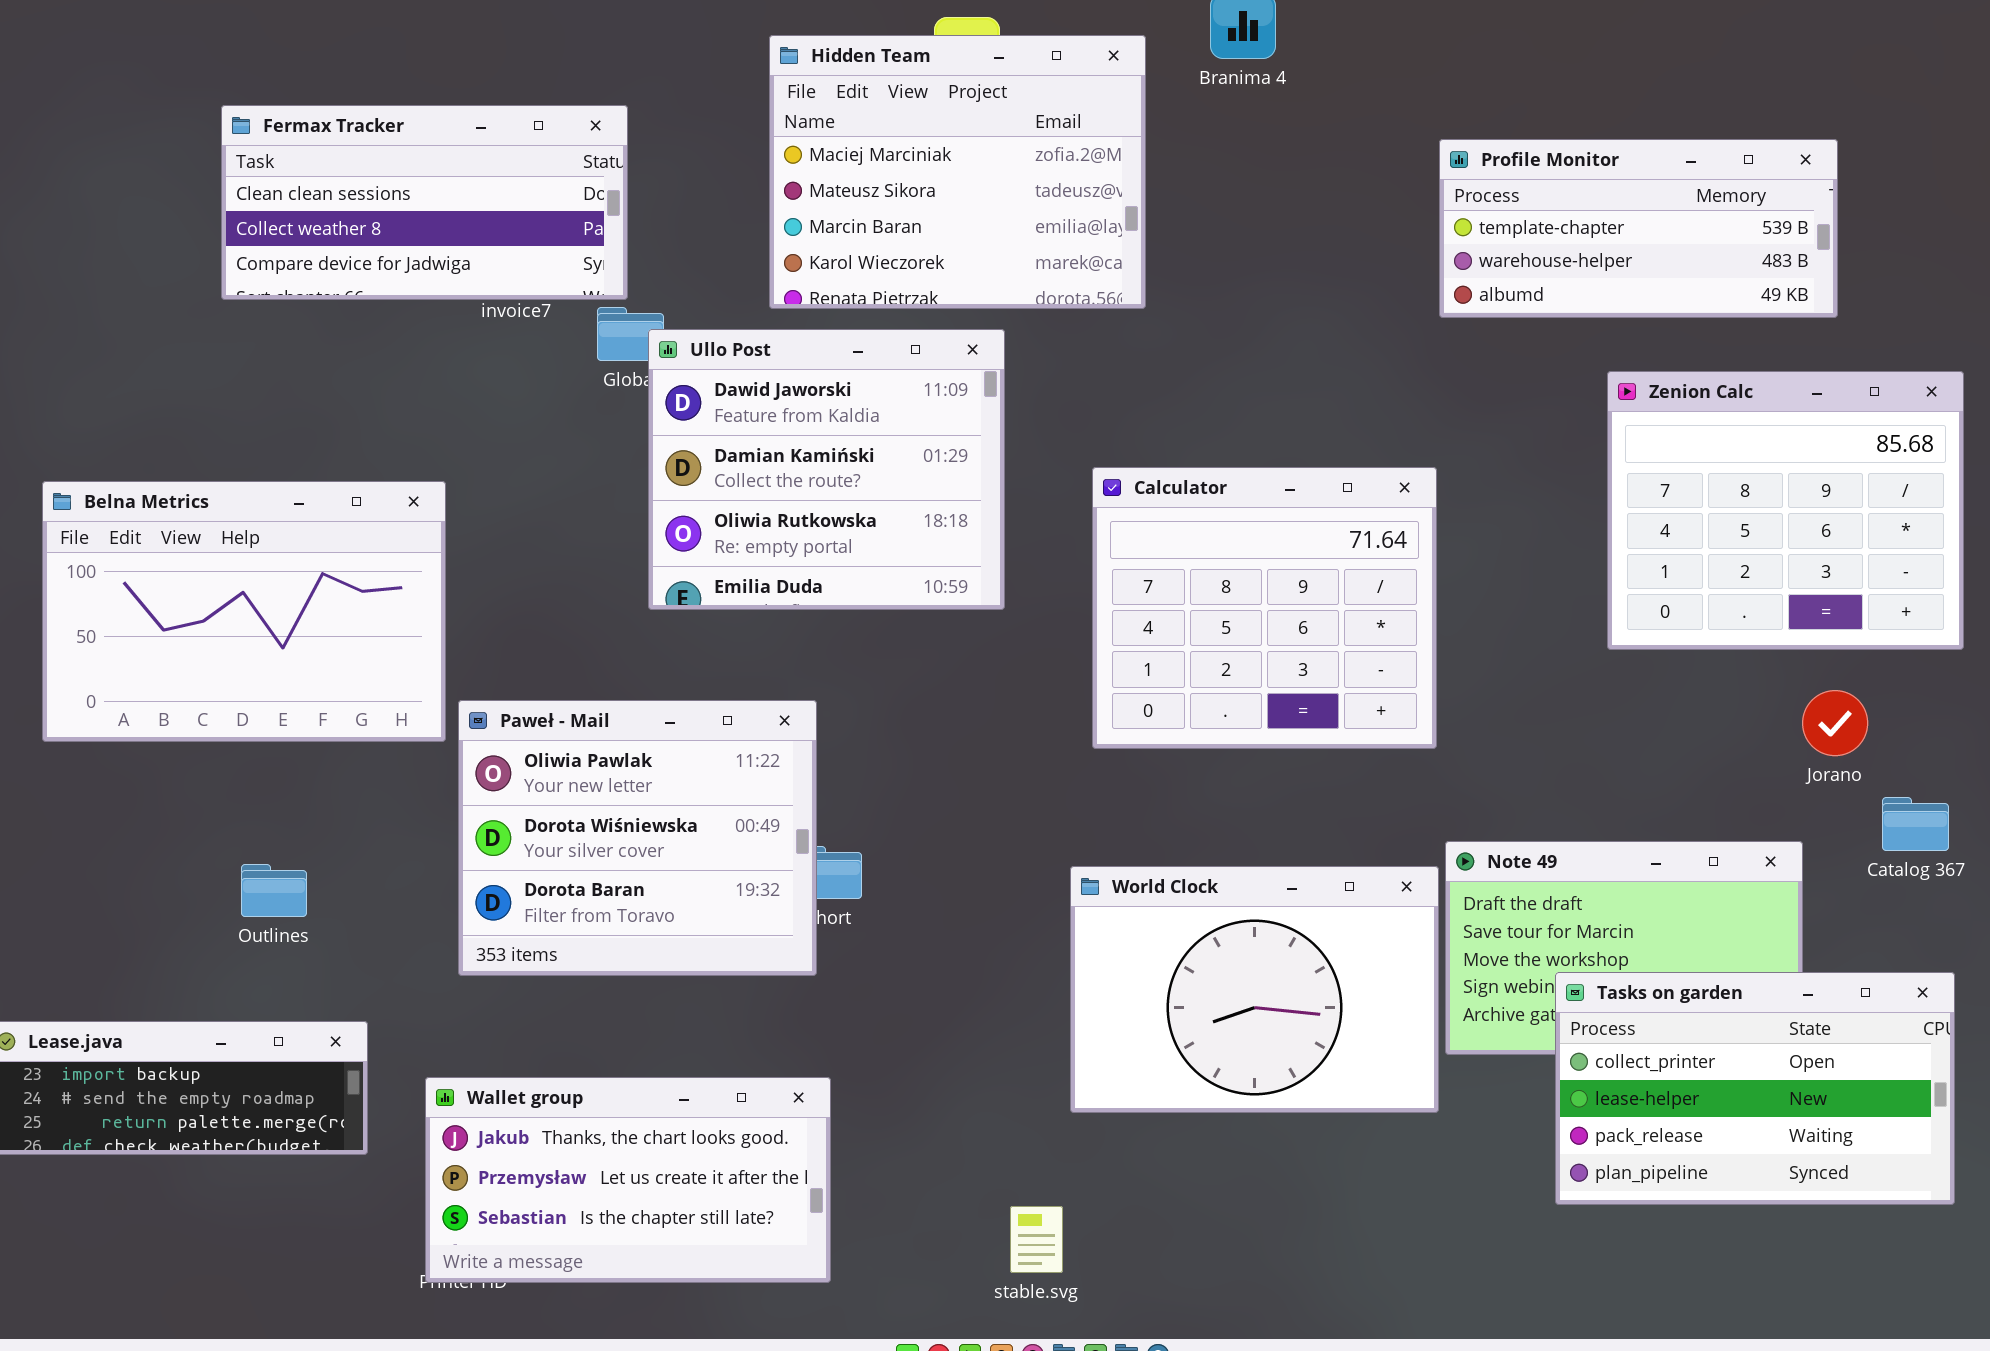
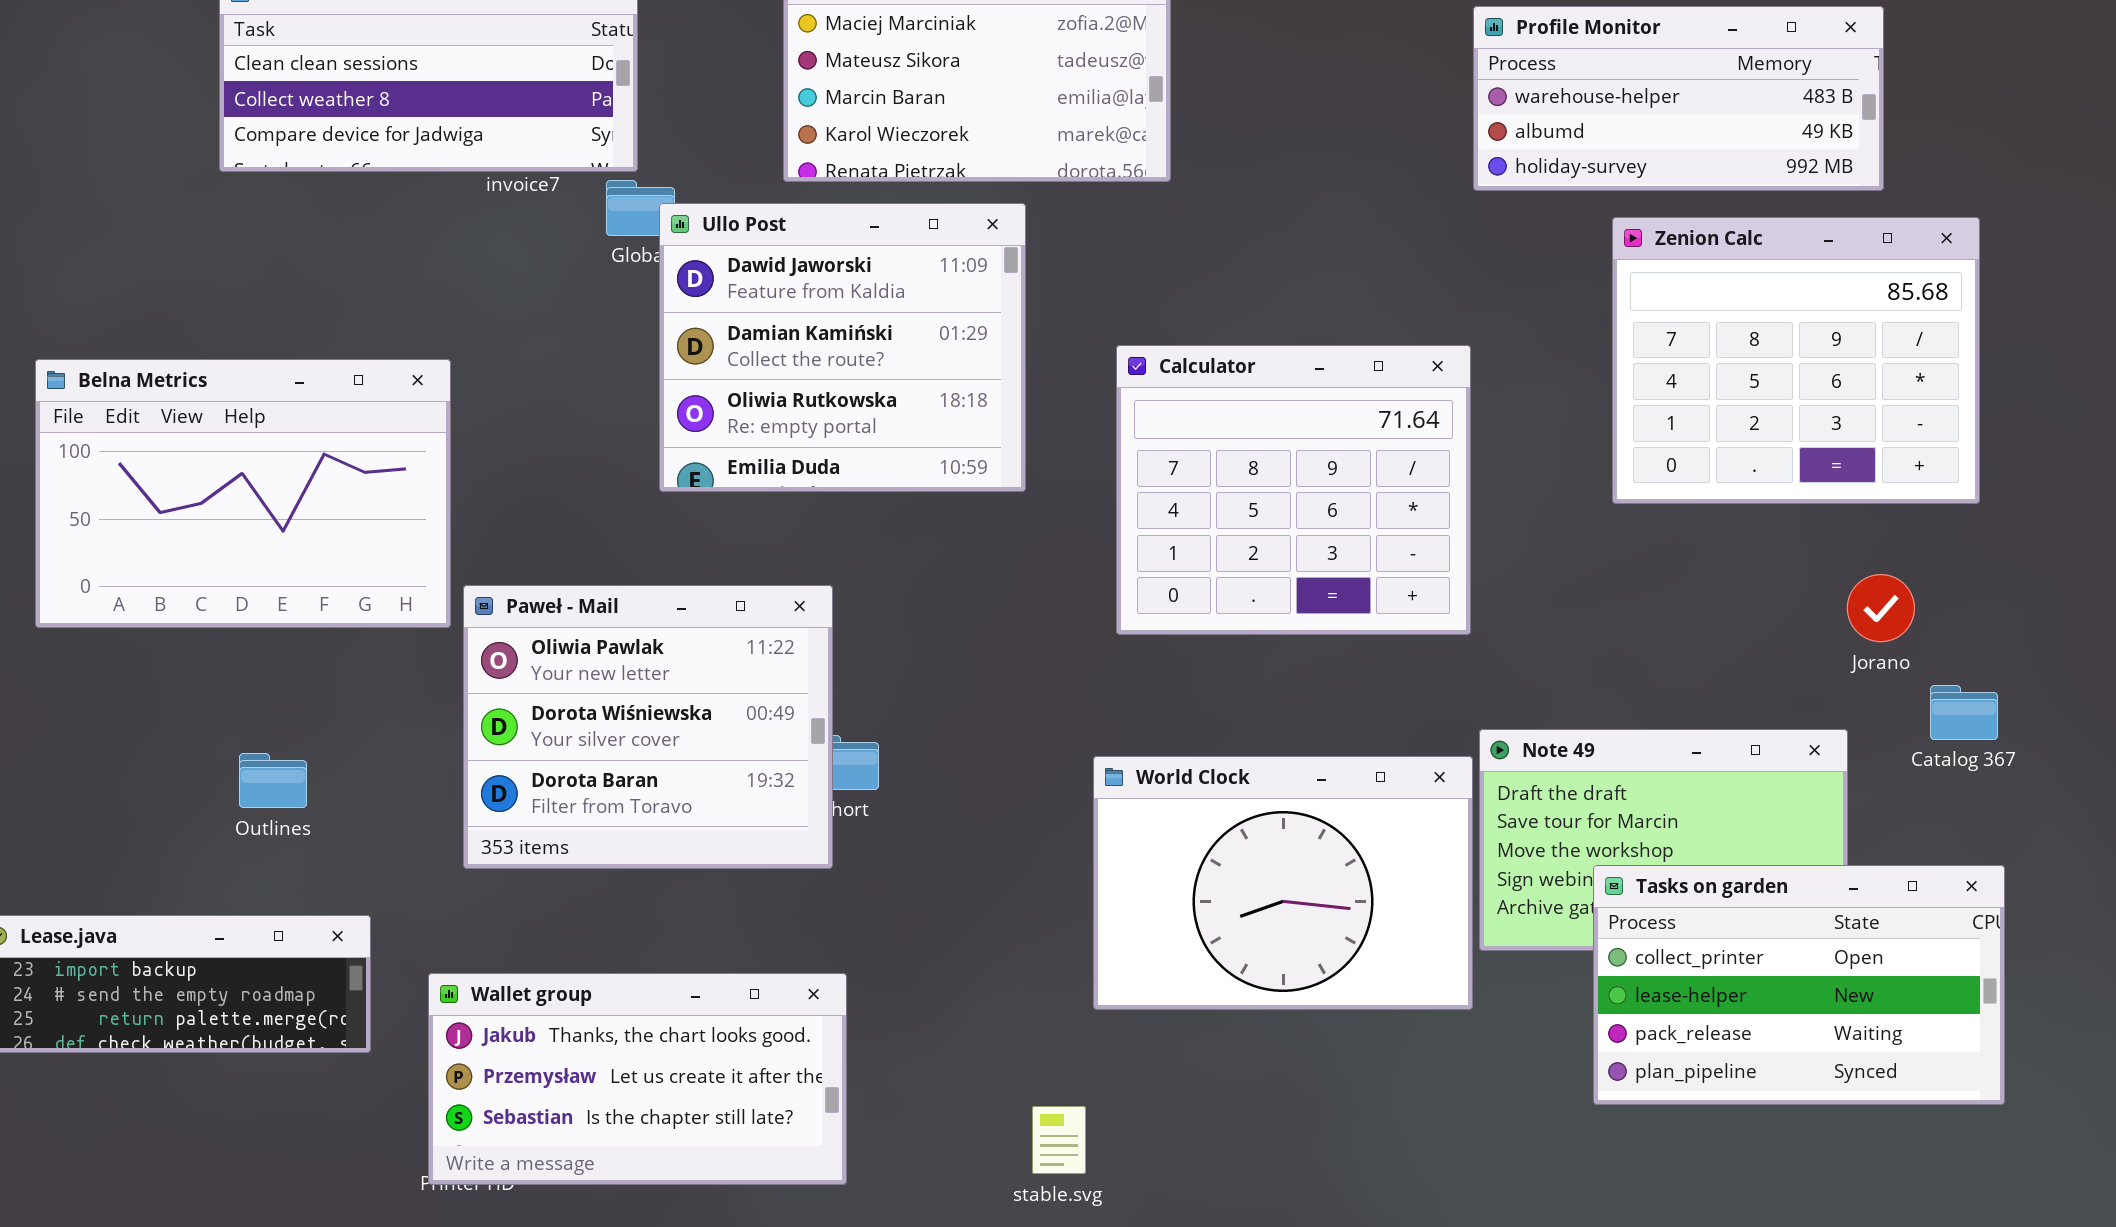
Profile Monitor: [1439,139,1838,318] -> [1473,6,1884,191], scrolled down 1 row
Zenion Calc: [1607,371,1964,650] -> [1612,217,1980,504], moved

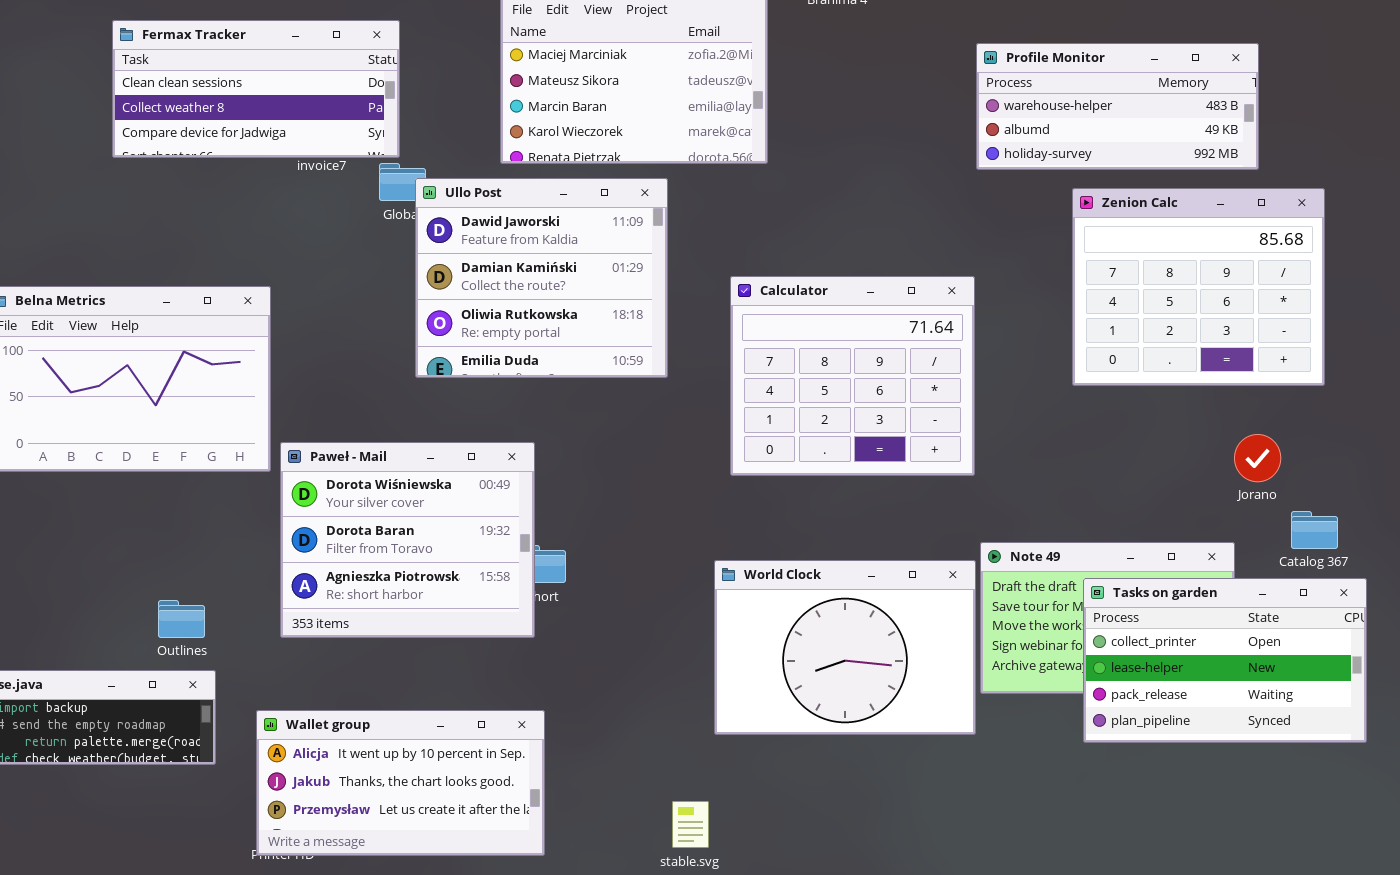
Paweł - Mail: [463,585,833,869] -> [280,442,535,638], scrolled down 1 row
Outlines: [239,753,307,808] -> [158,600,205,638], moved
Tasks on garden: [1593,865,2005,1105] -> [1083,578,1367,743], moved
Wallet group: [428,973,847,1185] -> [256,710,545,856], scrolled up 1 row

